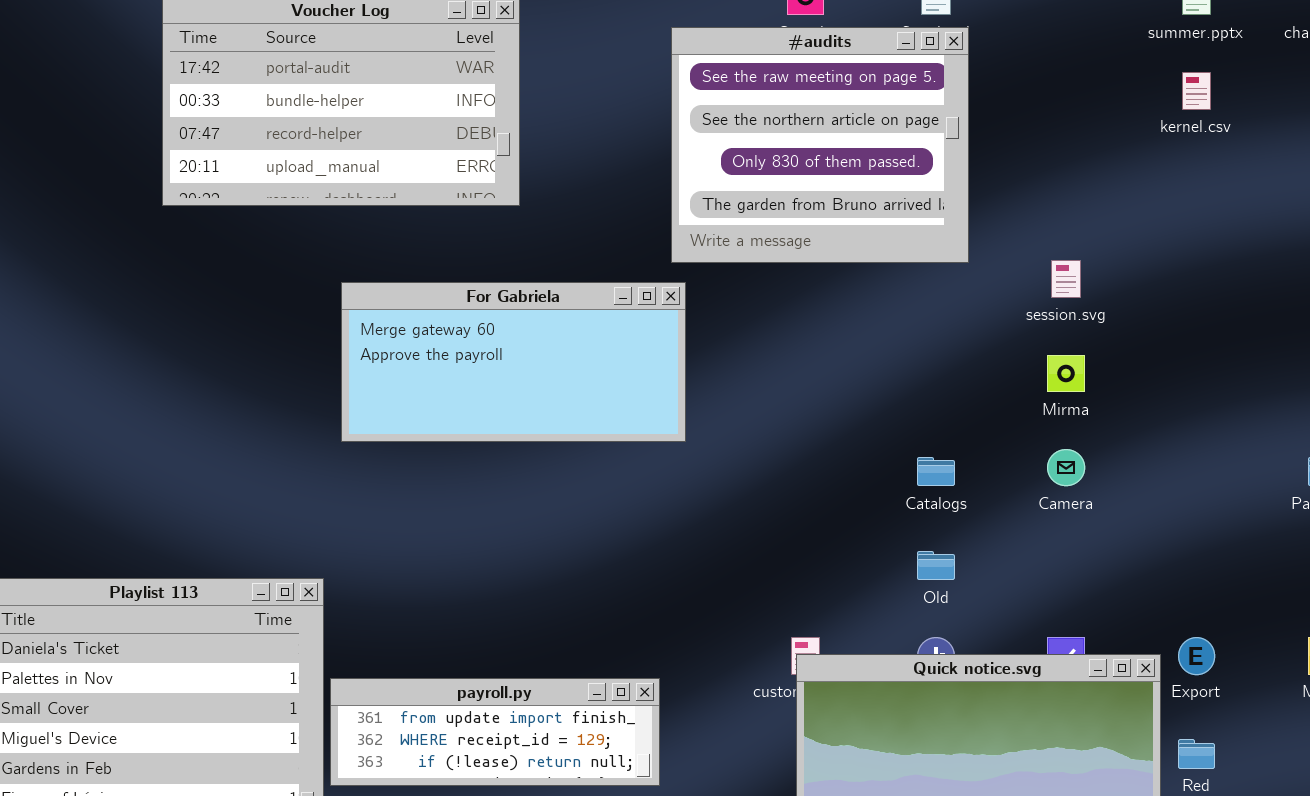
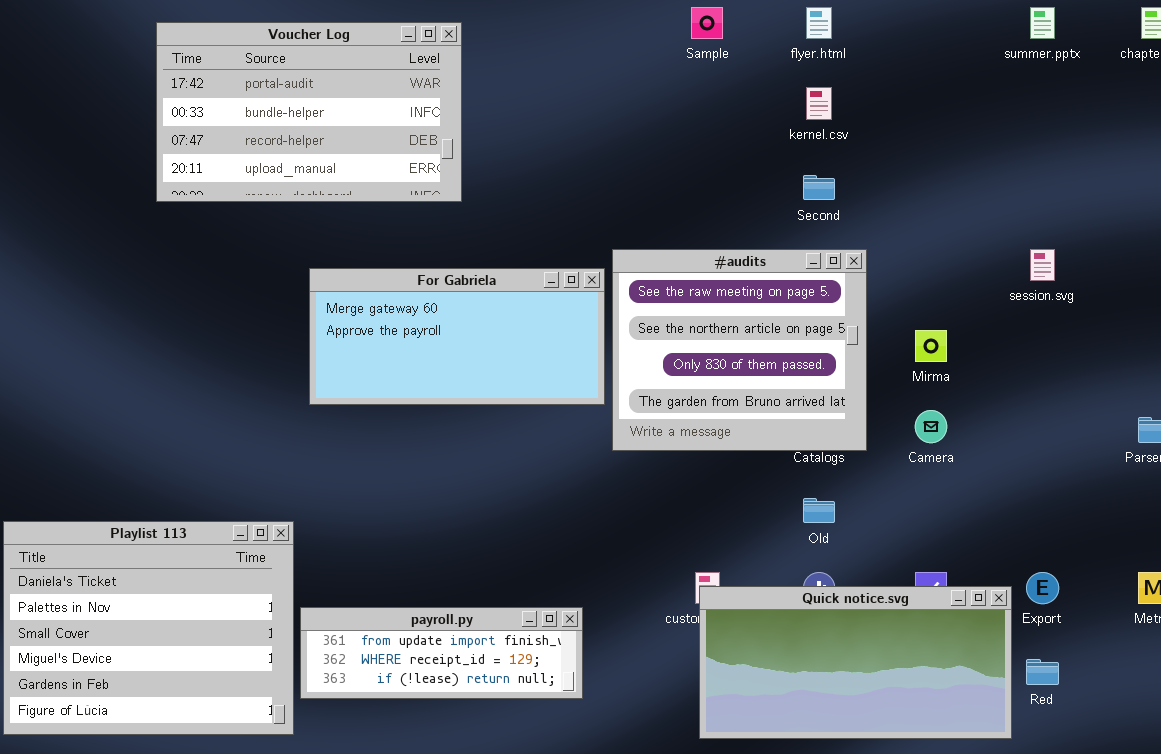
#audits: [671,27,969,263] -> [612,249,867,451], moved
kernel.csv: [1182,72,1211,110] -> [806,87,832,120], moved
session.svg: [1051,260,1081,298] -> [1030,249,1055,281], moved

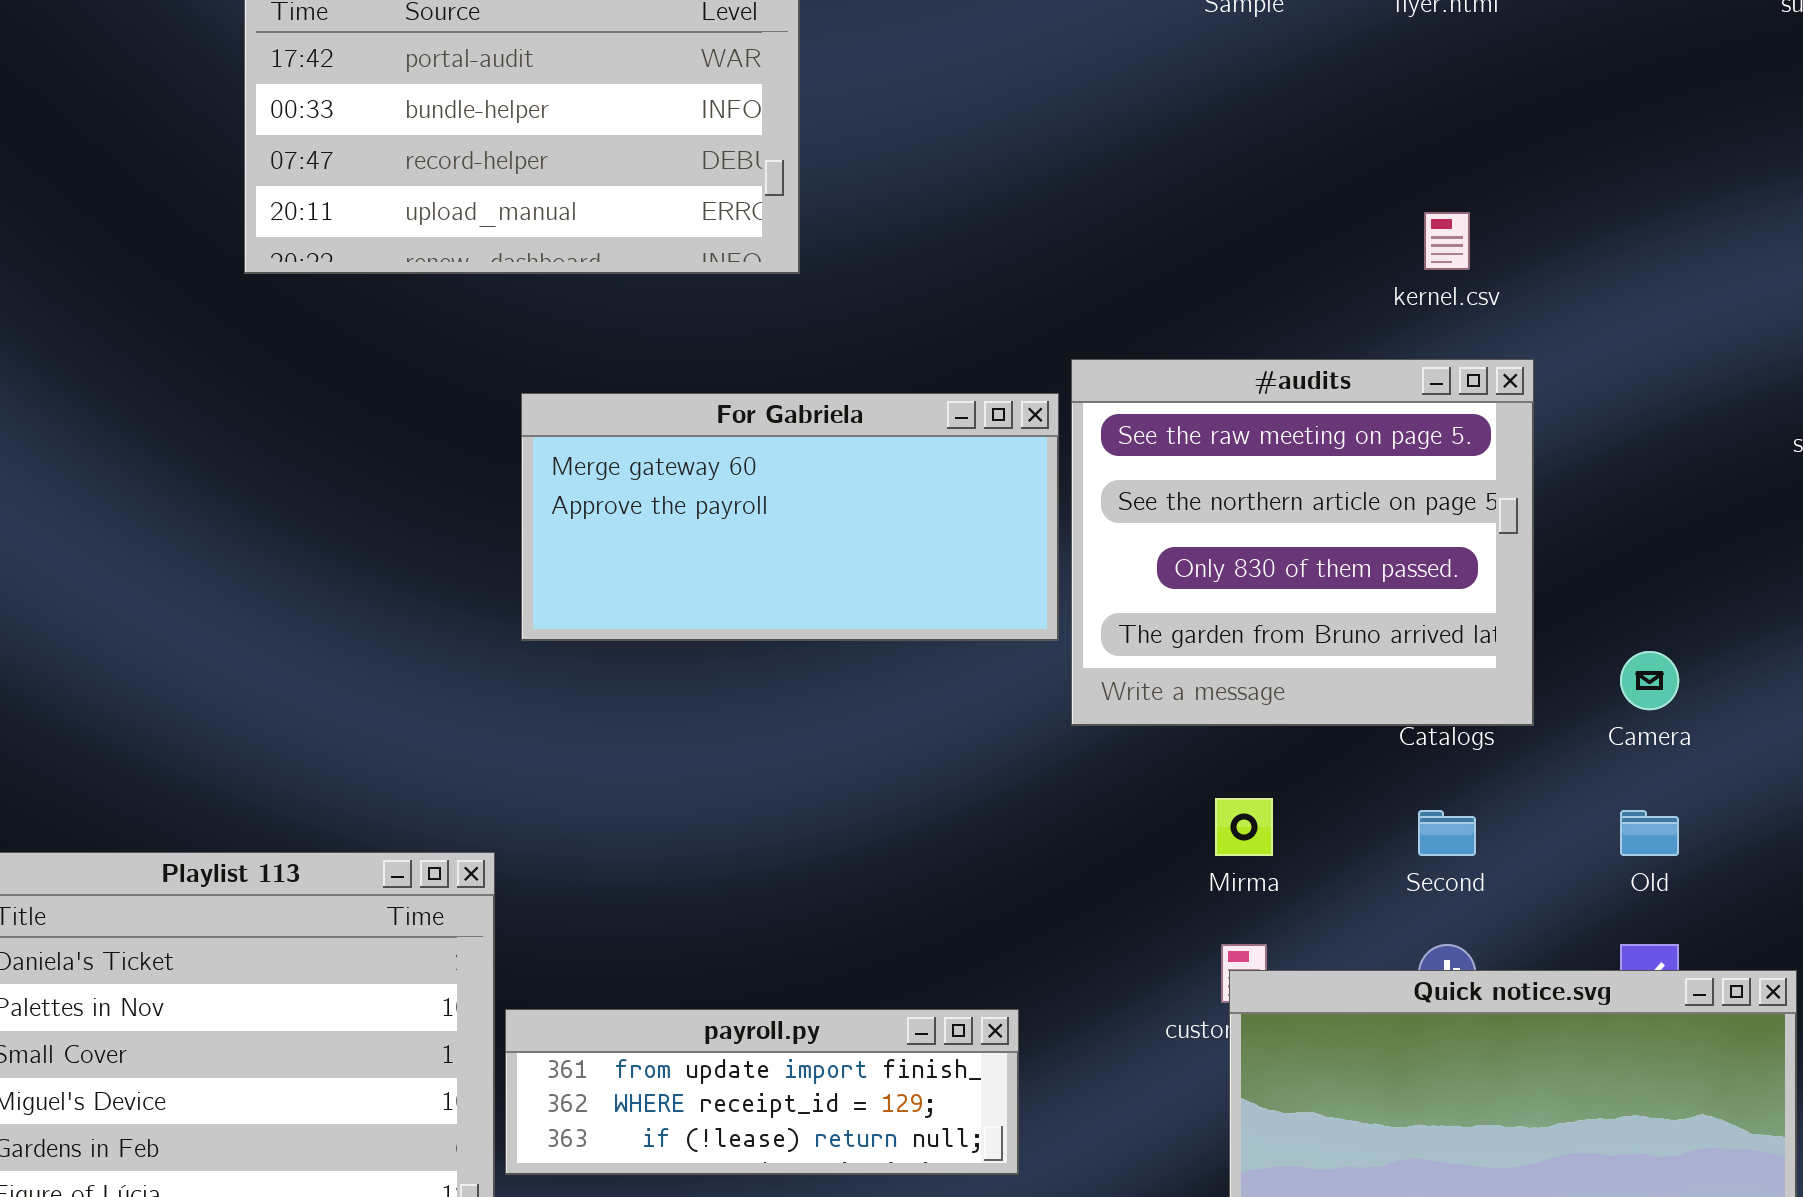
kernel.csv: [806,87,832,120] -> [1424,212,1470,270], moved
Second: [803,175,835,200] -> [1418,810,1476,856], moved
Mirma: [915,330,947,362] -> [1215,798,1273,856], moved
Old: [803,498,835,523] -> [1620,810,1679,856], moved

